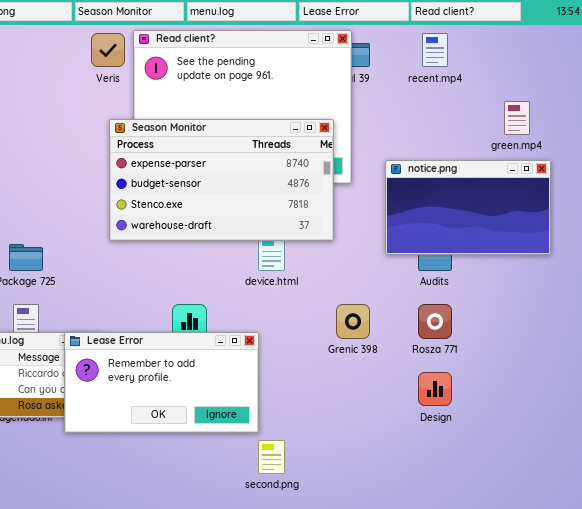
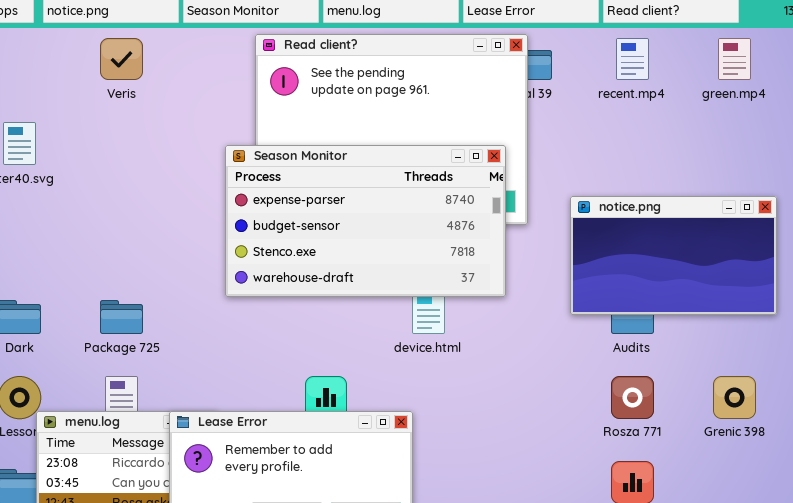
Veris: [91,33,125,67] -> [100,38,143,80], moved
green.mp4: [504,101,530,135] -> [718,38,751,80], moved
Grenic 398: [336,304,370,339] -> [713,376,756,419], moved

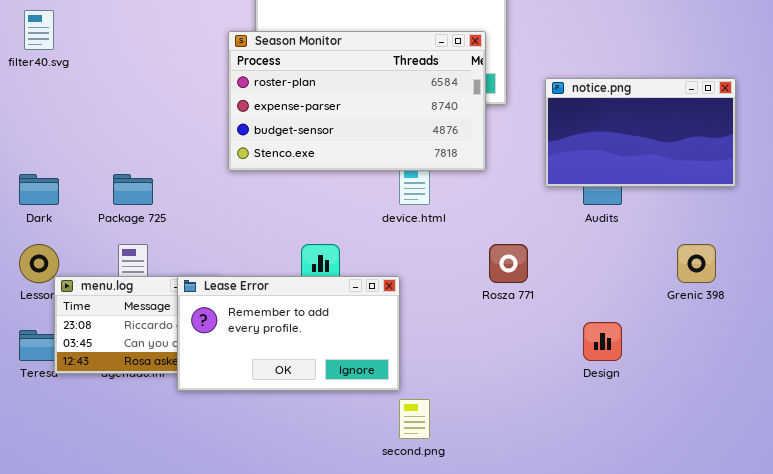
Season Monitor: [225,145,506,297] -> [228,31,486,171], scrolled up 1 row
Rosza 771: [611,376,654,419] -> [489,244,528,283], moved

